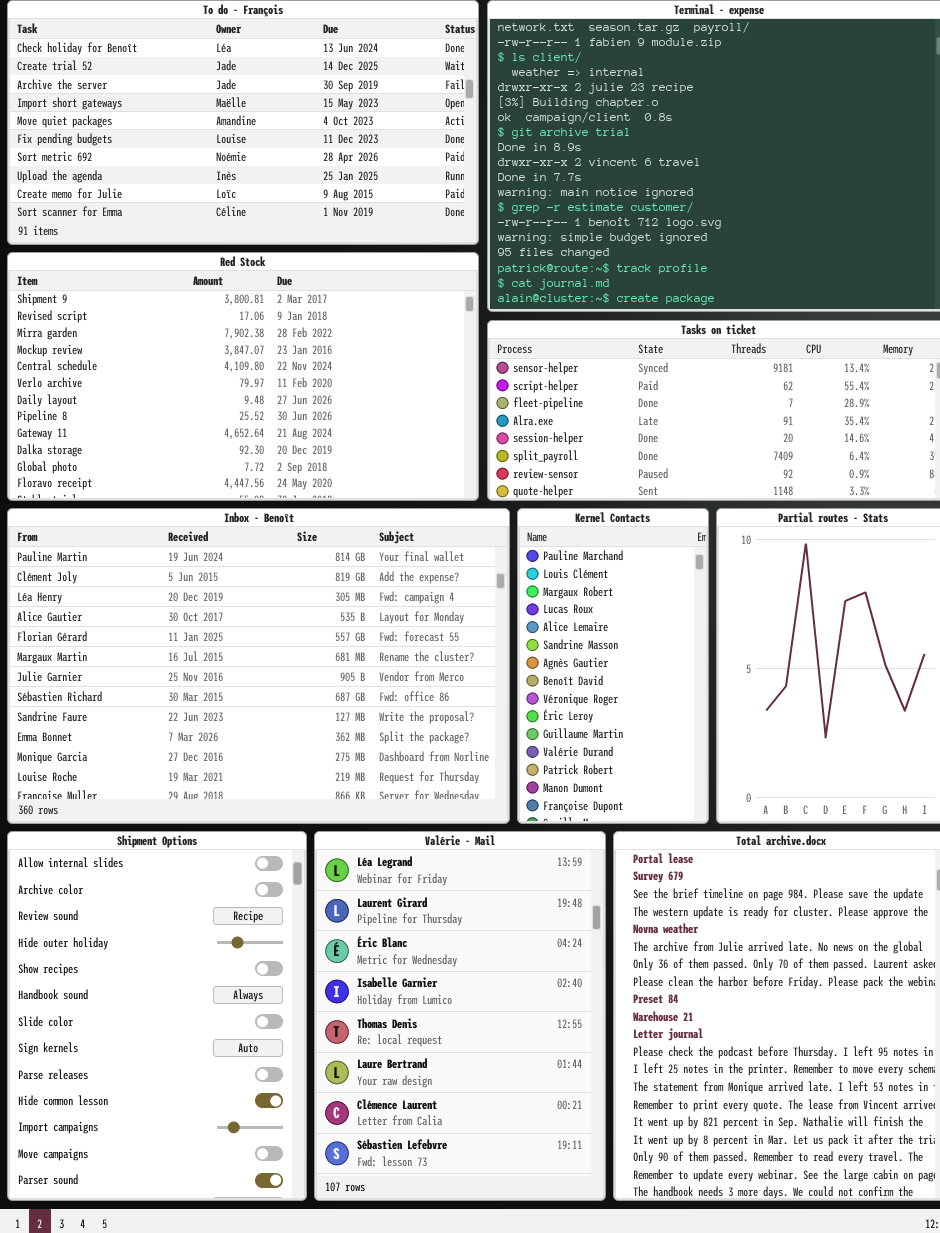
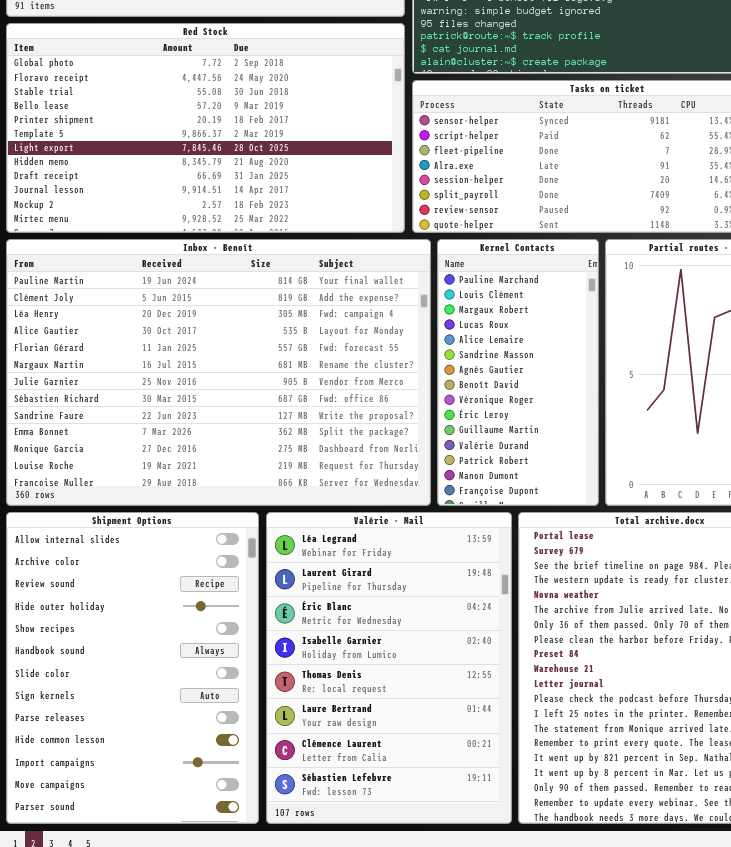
Red Stock: [7,252,479,501] -> [6,23,405,233], scrolled down 10 rows

